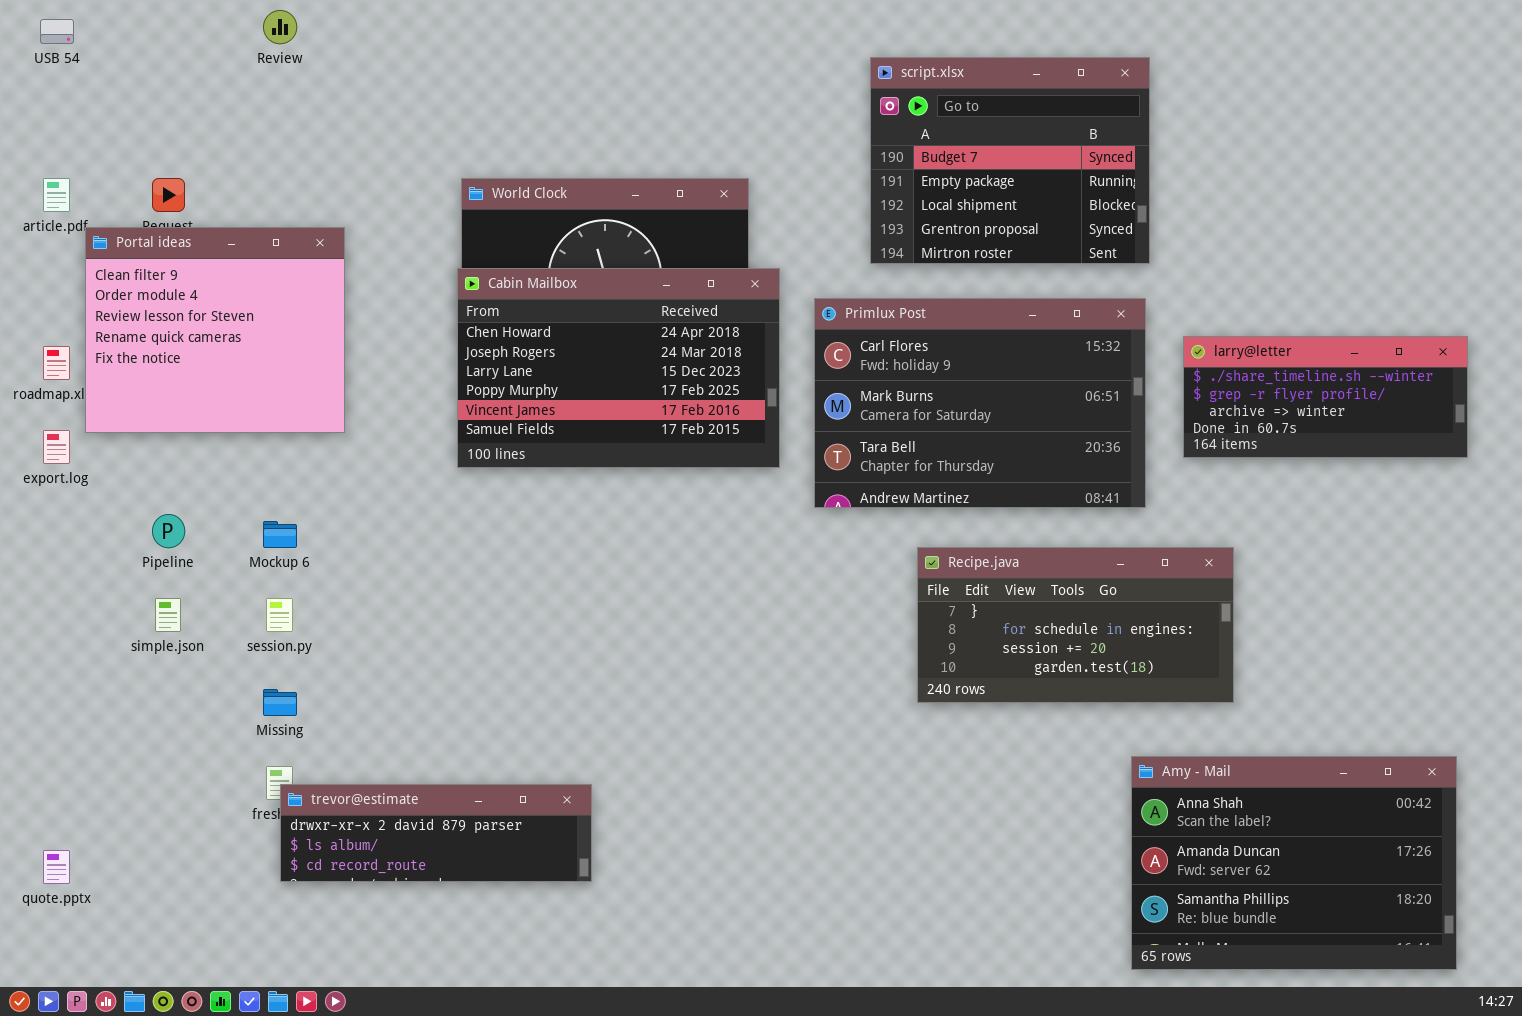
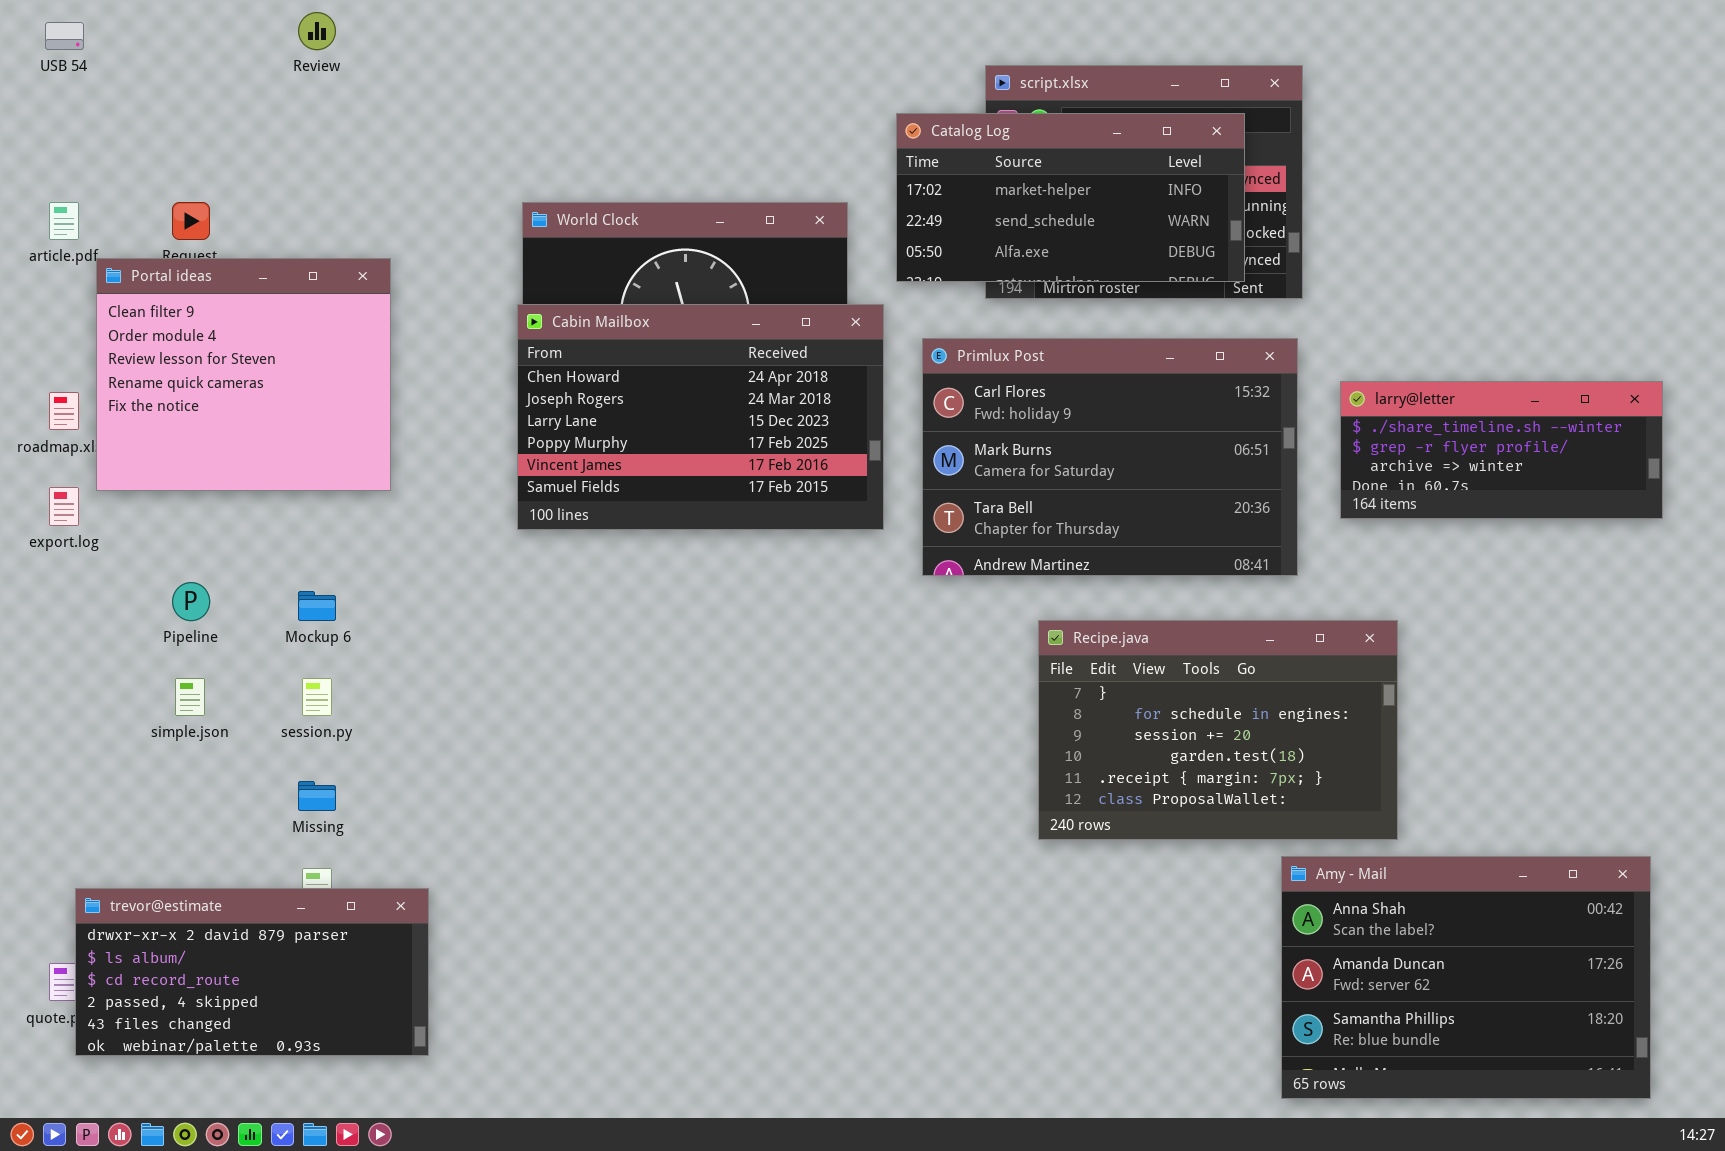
Catalog Log: none -> [896,113,1245,282], opened
Recipe.java: [917,547,1234,703] -> [1038,620,1398,840], resized
trevor@estimate: [280,784,592,882] -> [75,888,429,1056], moved, resized

